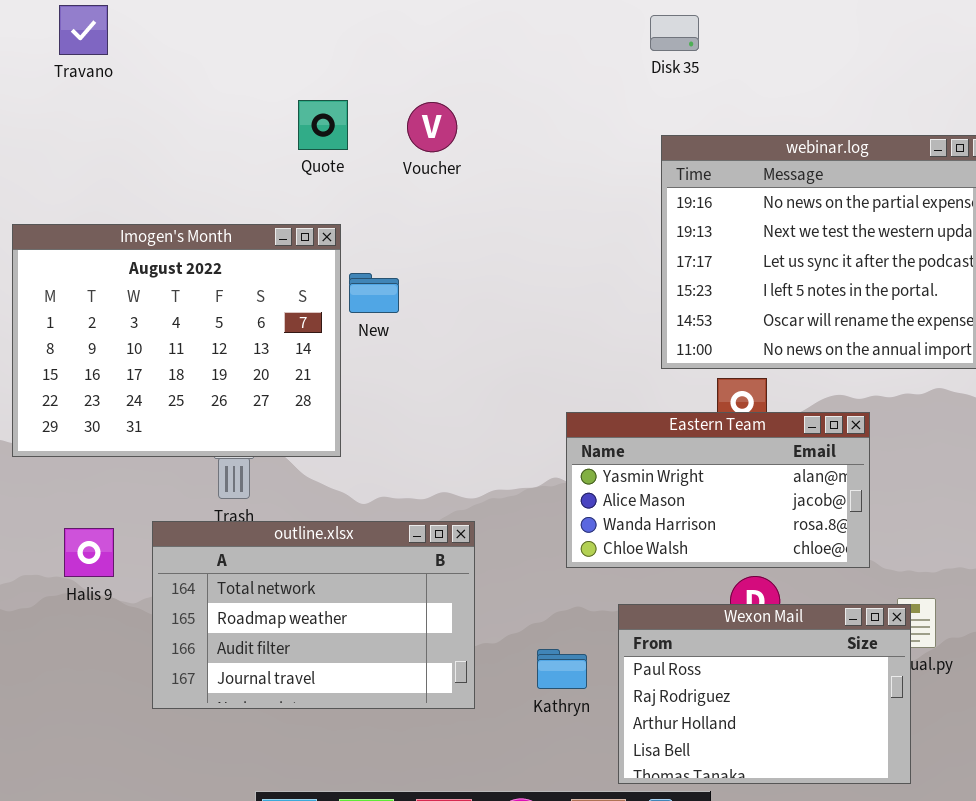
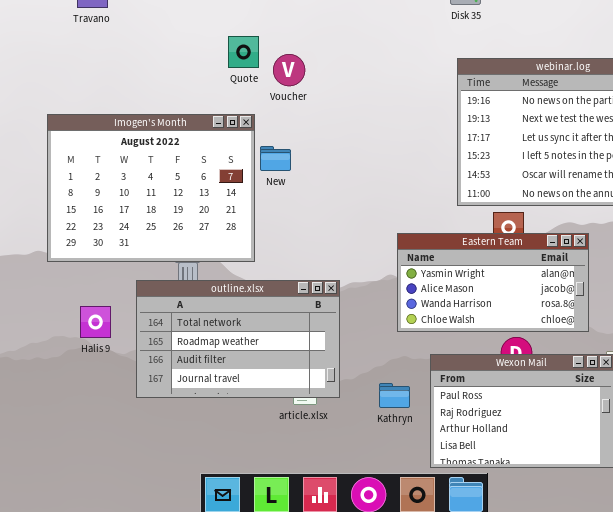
Voucher: [407,102,457,152] -> [273,54,305,86], moved
outline.xlsx: [152,521,475,709] -> [136,280,340,398], moved

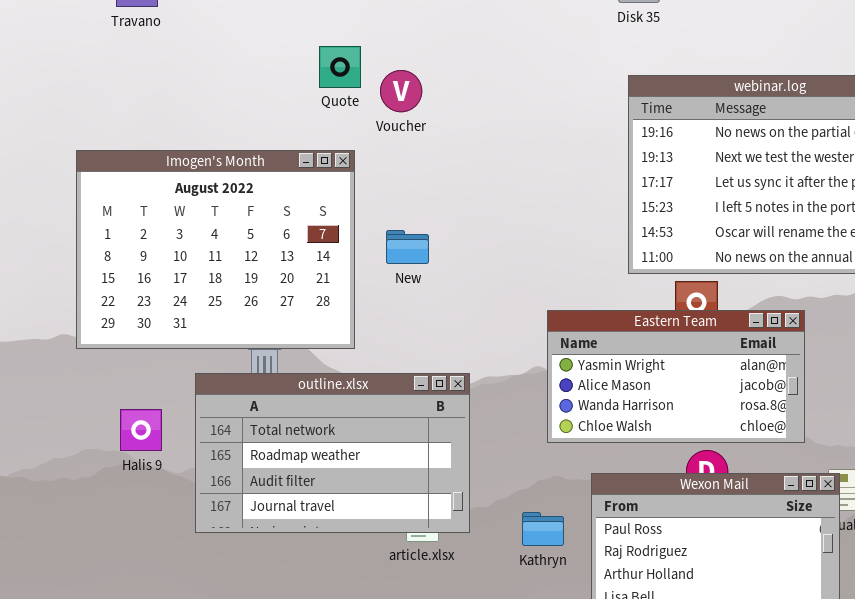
New: [260,146,291,171] -> [386,230,429,264], moved

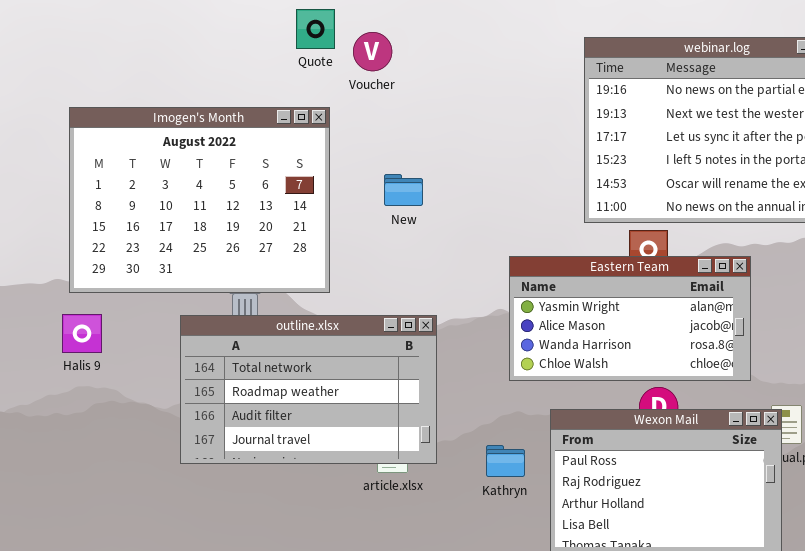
New: [386,230,429,264] -> [384,174,423,206], moved
Halis 9: [120,409,162,451] -> [62,314,102,353], moved

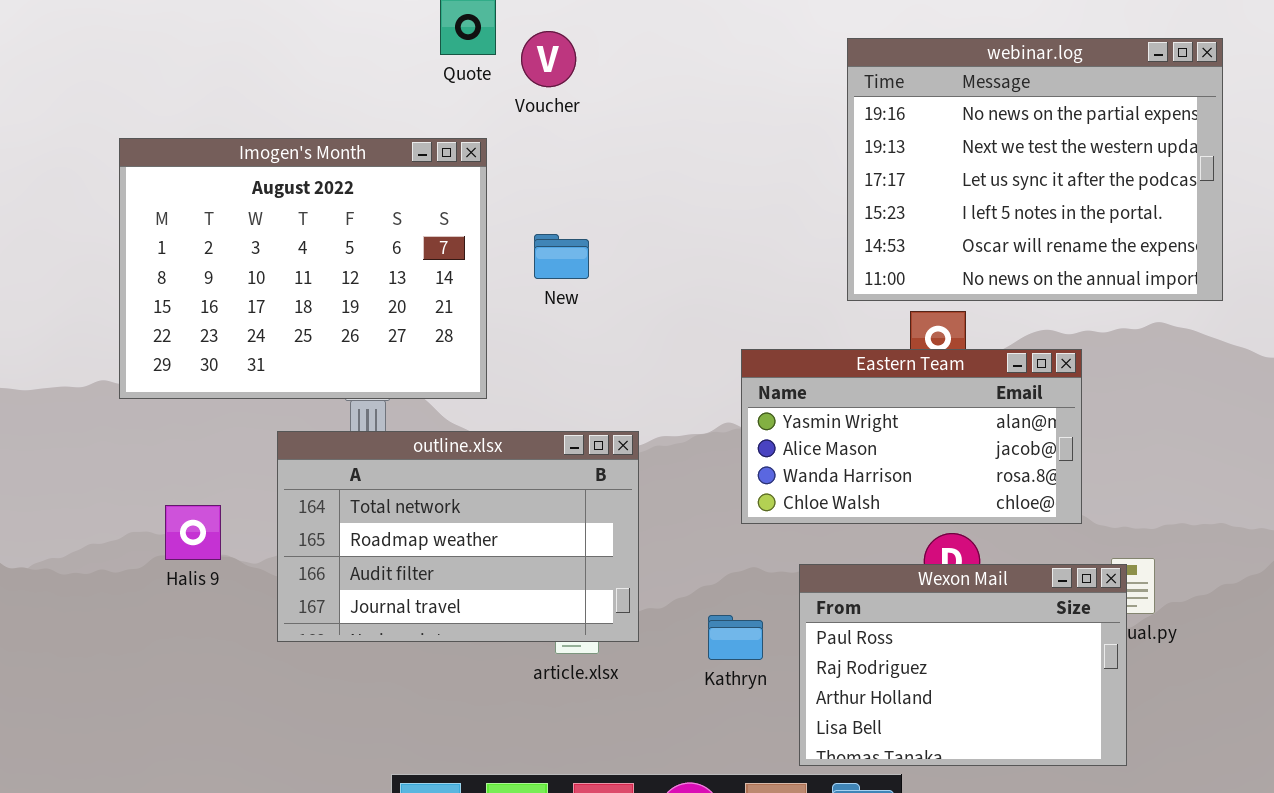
New: [384,174,423,206] -> [534,234,589,279], moved
Halis 9: [62,314,102,353] -> [165,505,221,560], moved

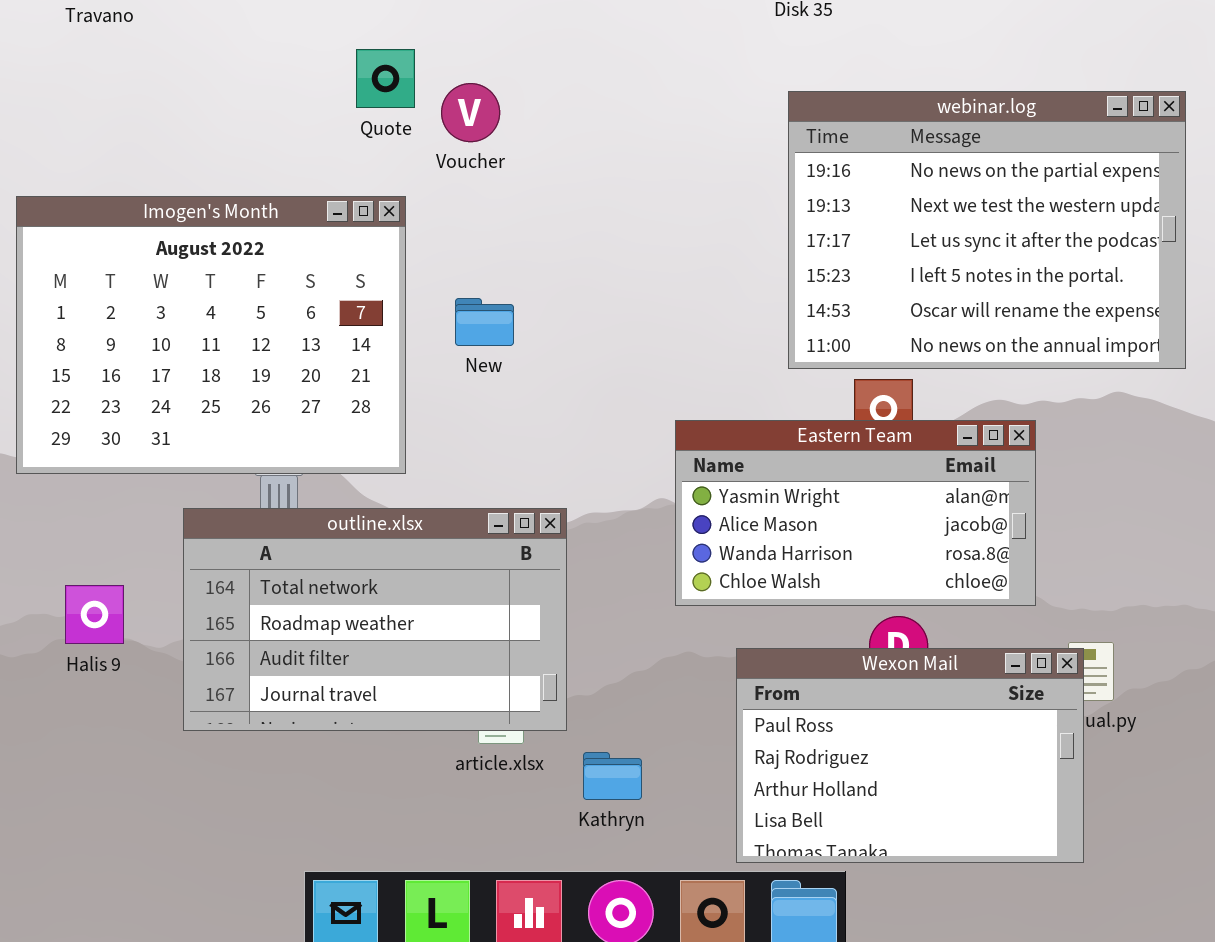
Kathryn: [708,615,763,660] -> [583,752,642,800], moved

